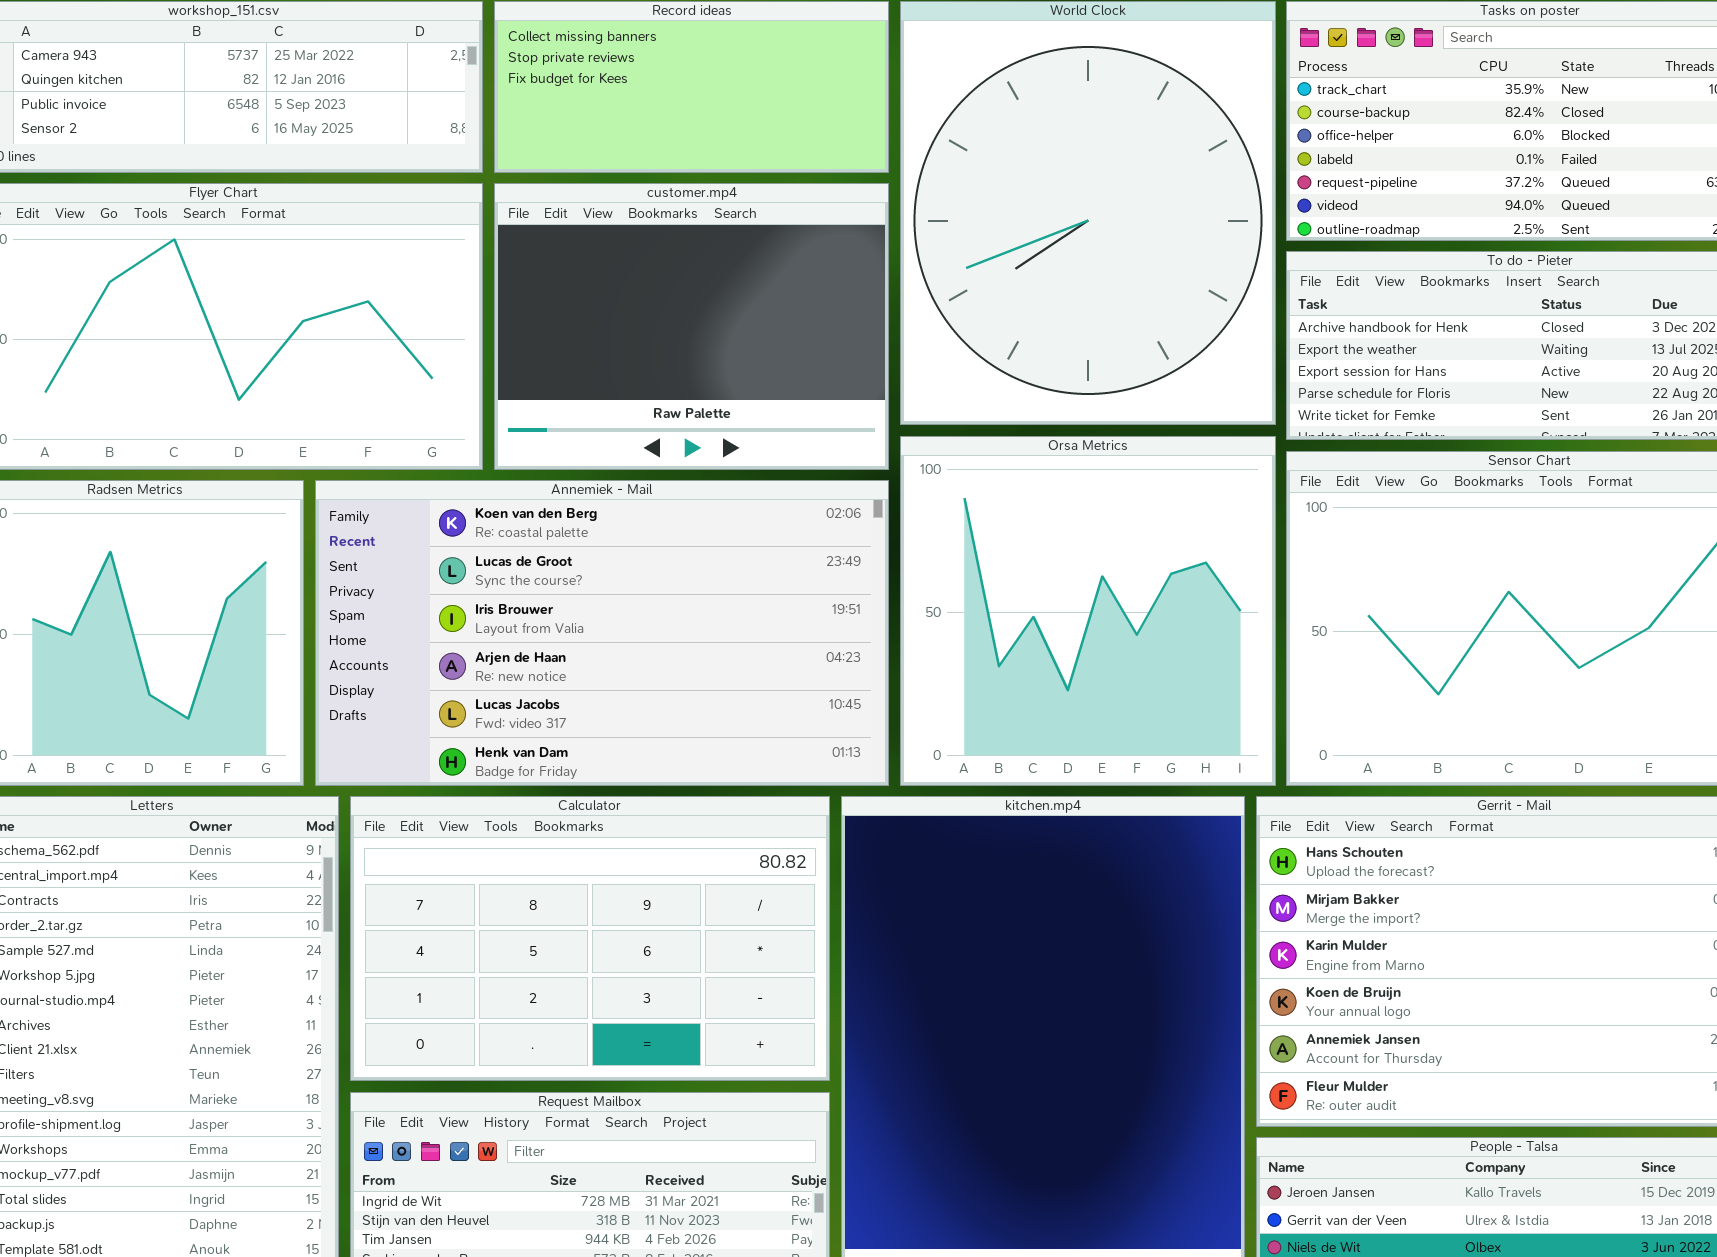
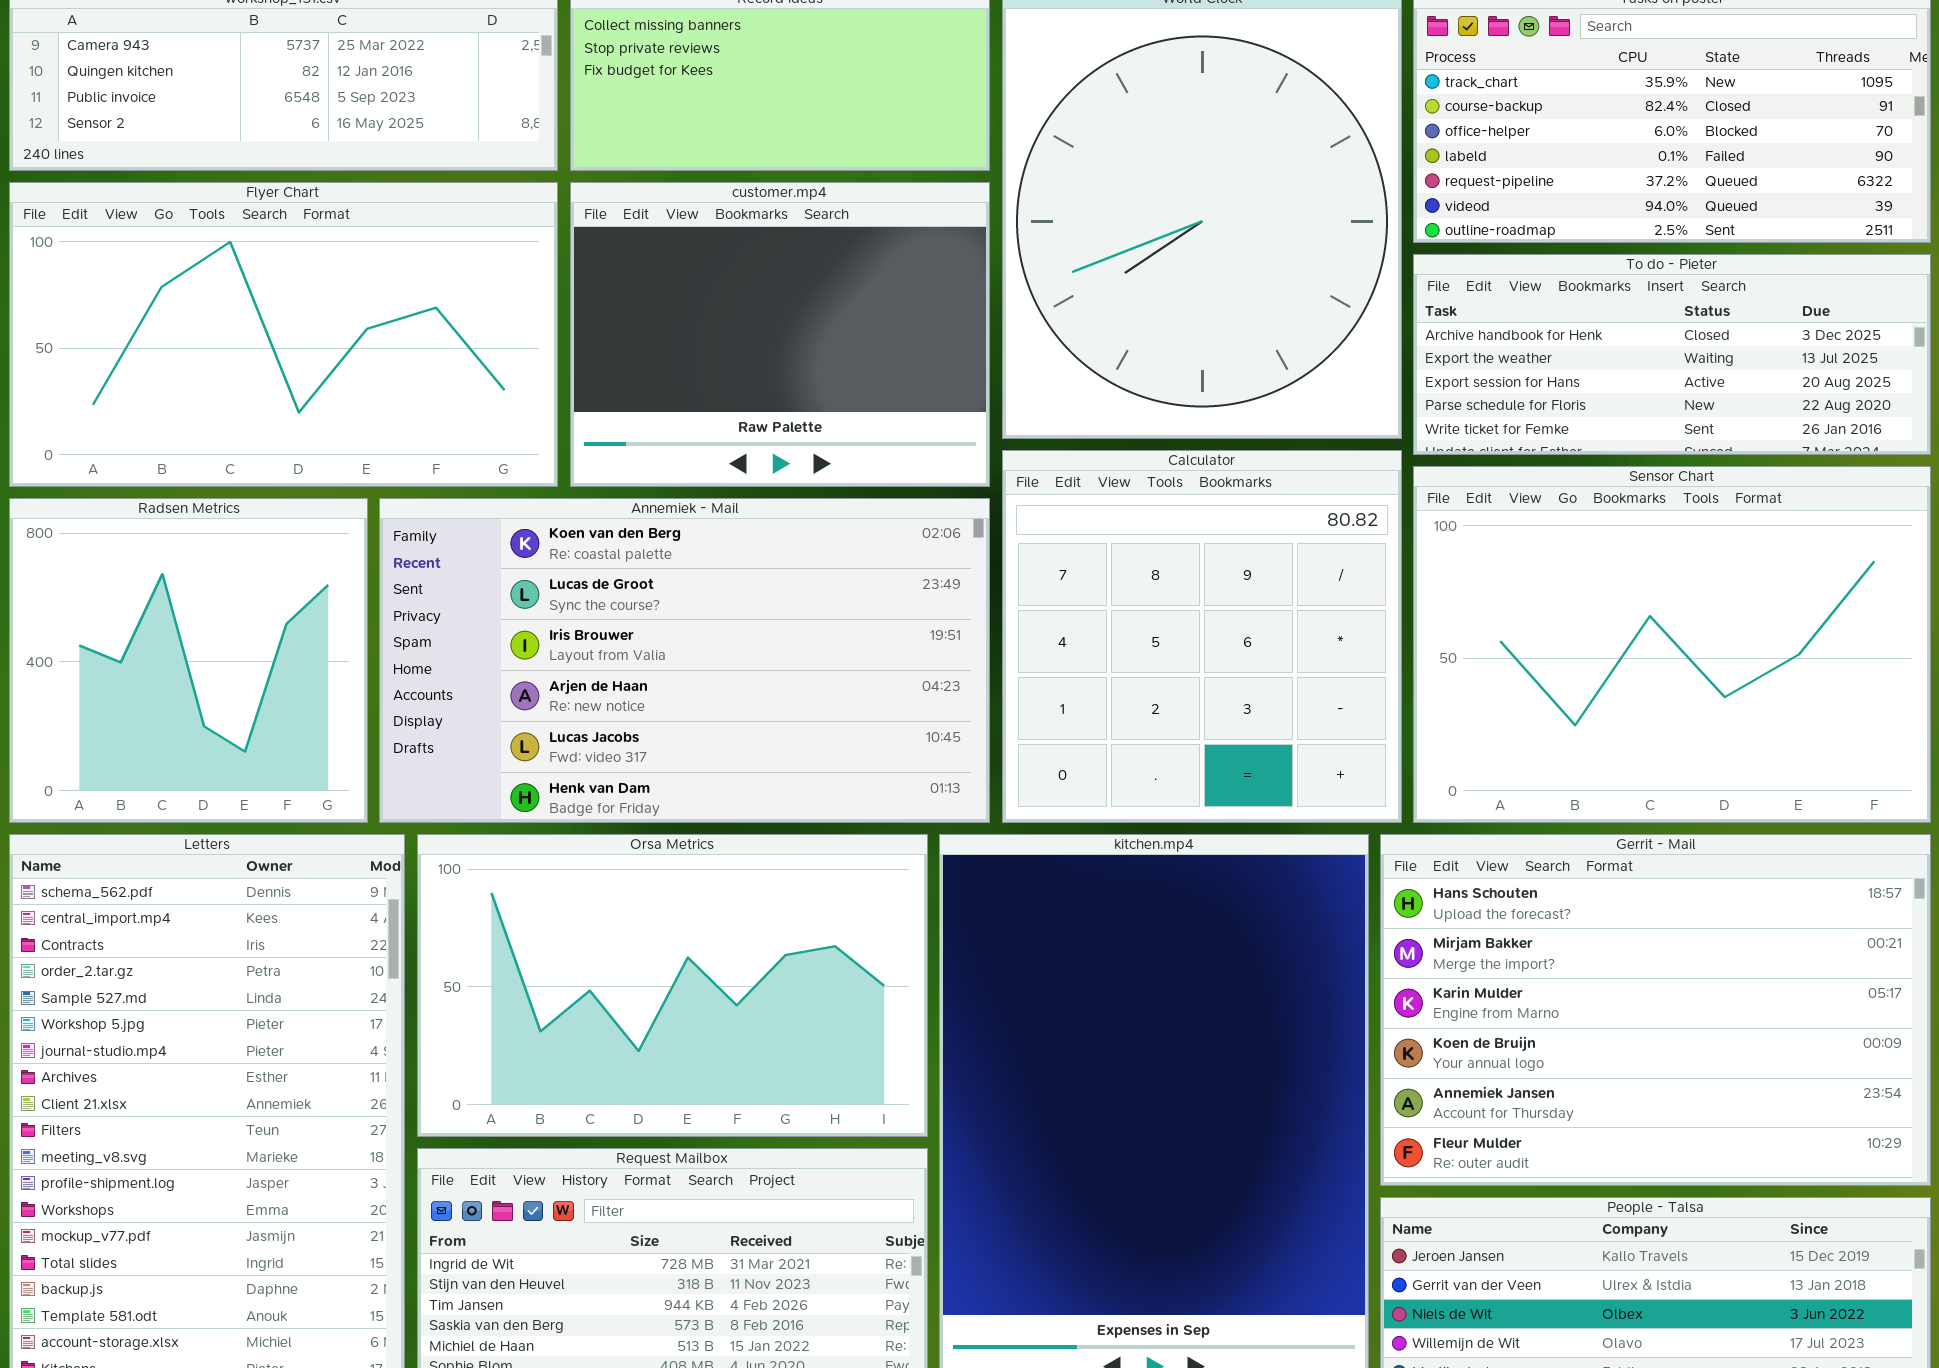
Orsa Metrics: [900,436,1276,786] -> [417,834,928,1137], moved, resized
Calculator: [350,796,830,1081] -> [1002,450,1402,823], moved, resized

